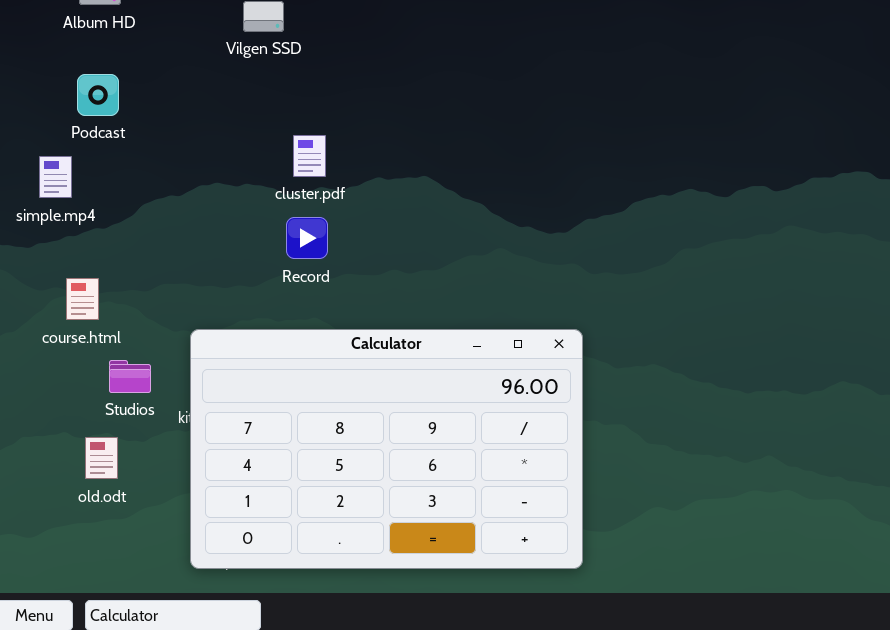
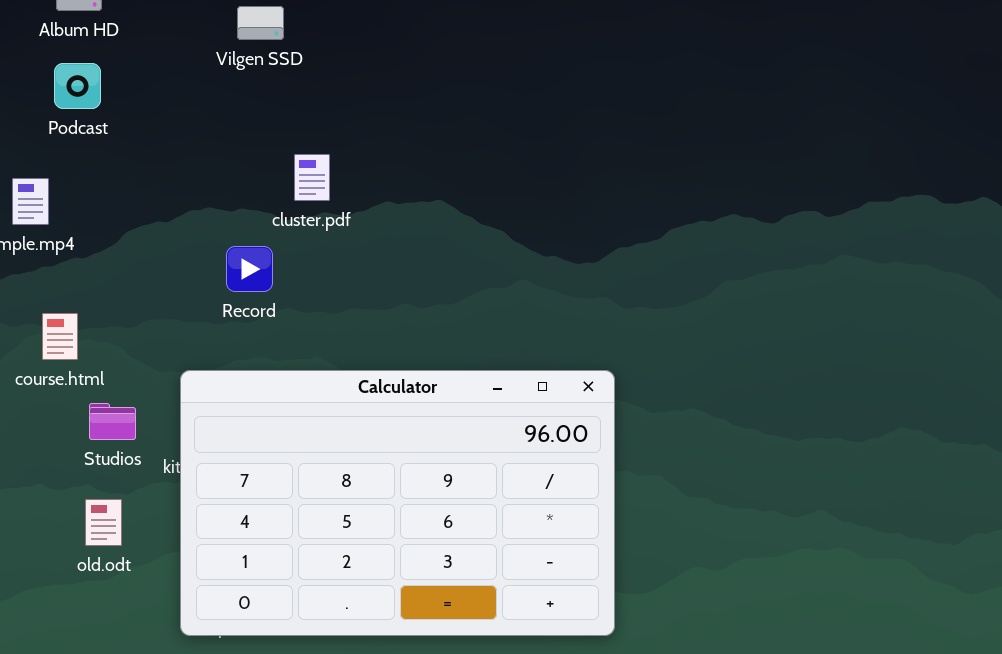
Podcast: [77,74,119,116] -> [54,63,101,109], moved
Record: [286,217,328,259] -> [226,246,273,292], moved
old.odt: [85,437,118,479] -> [85,499,122,546], moved

